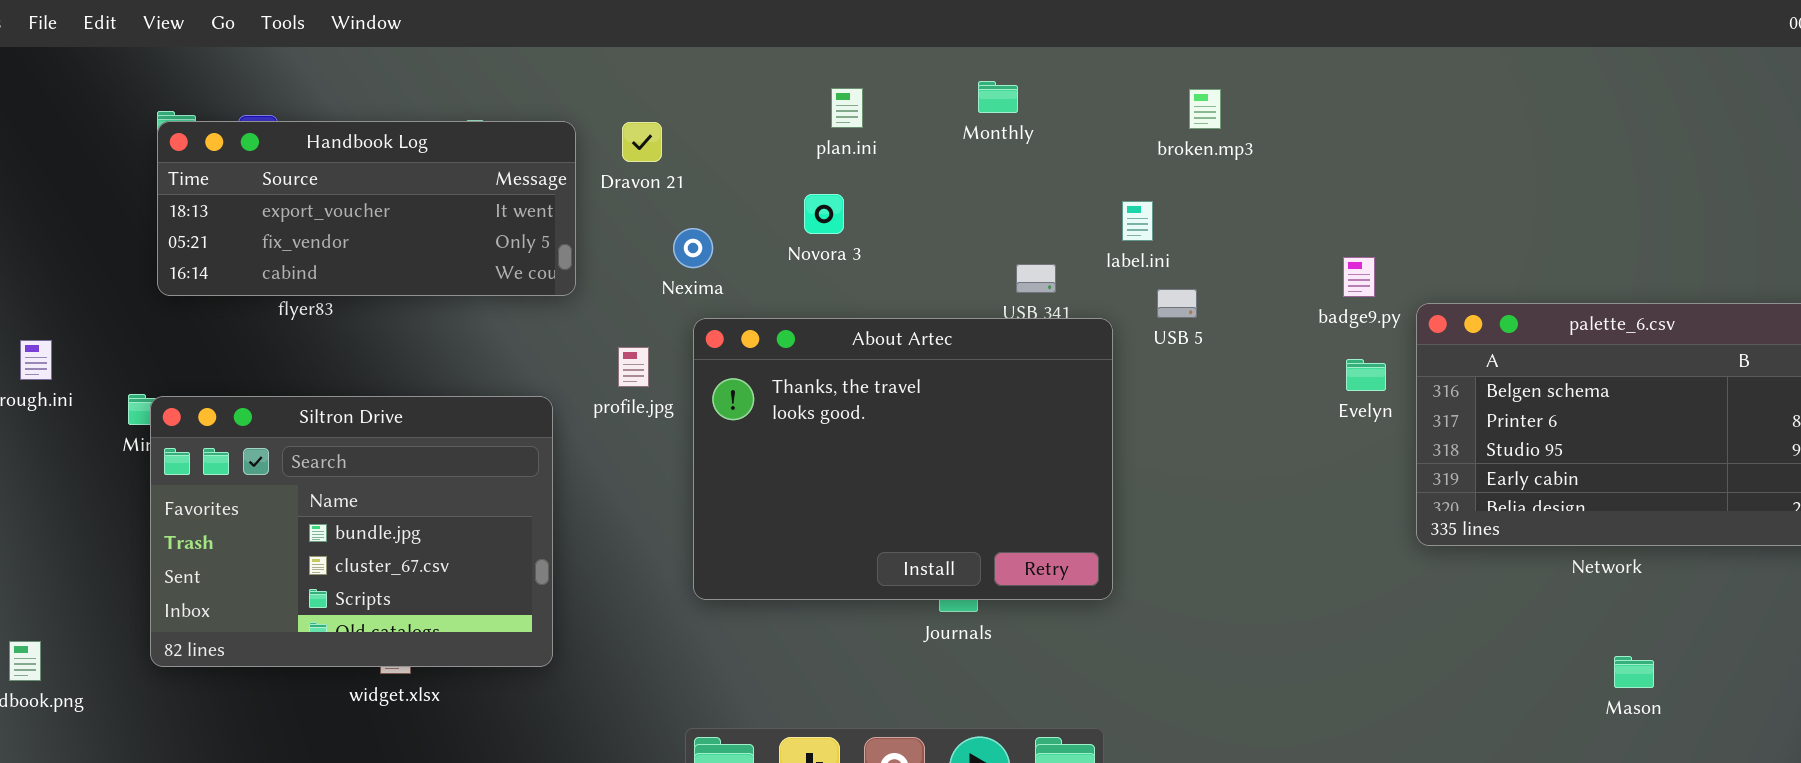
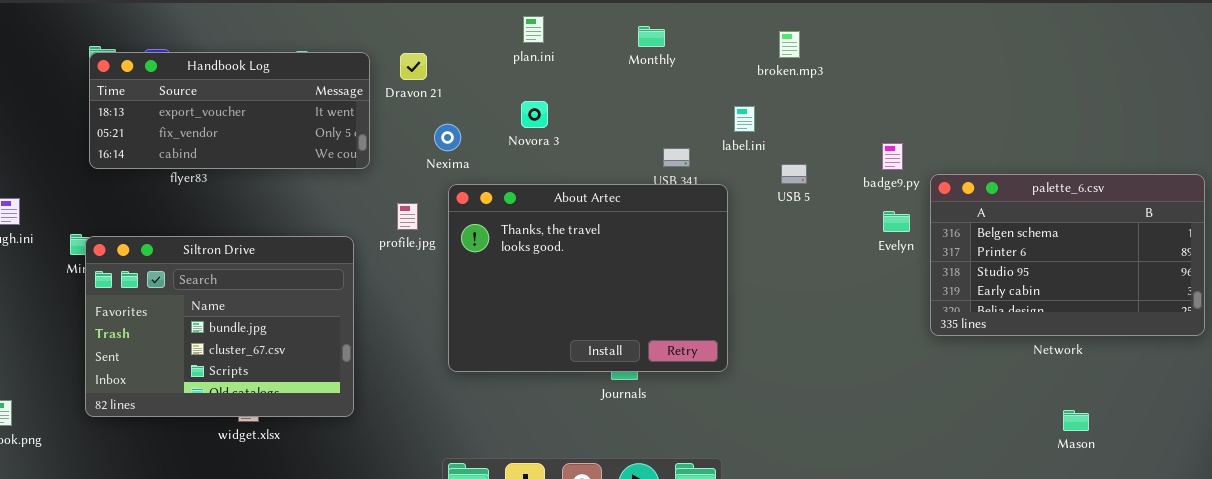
plan.ini: [831,88,863,128] -> [523,16,544,43], moved
USB 5: [1157,289,1197,318] -> [781,164,807,184], moved

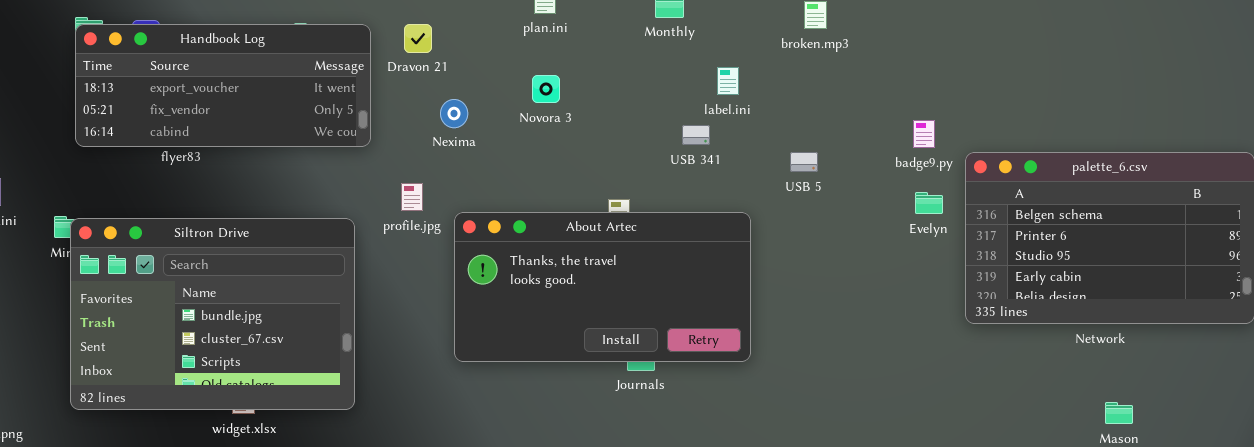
label.ini: [734,106,755,132] -> [717,67,739,95], moved
USB 5: [781,164,807,184] -> [790,152,818,172], moved
About Artec: [448,184,728,372] -> [454,212,751,362], resized

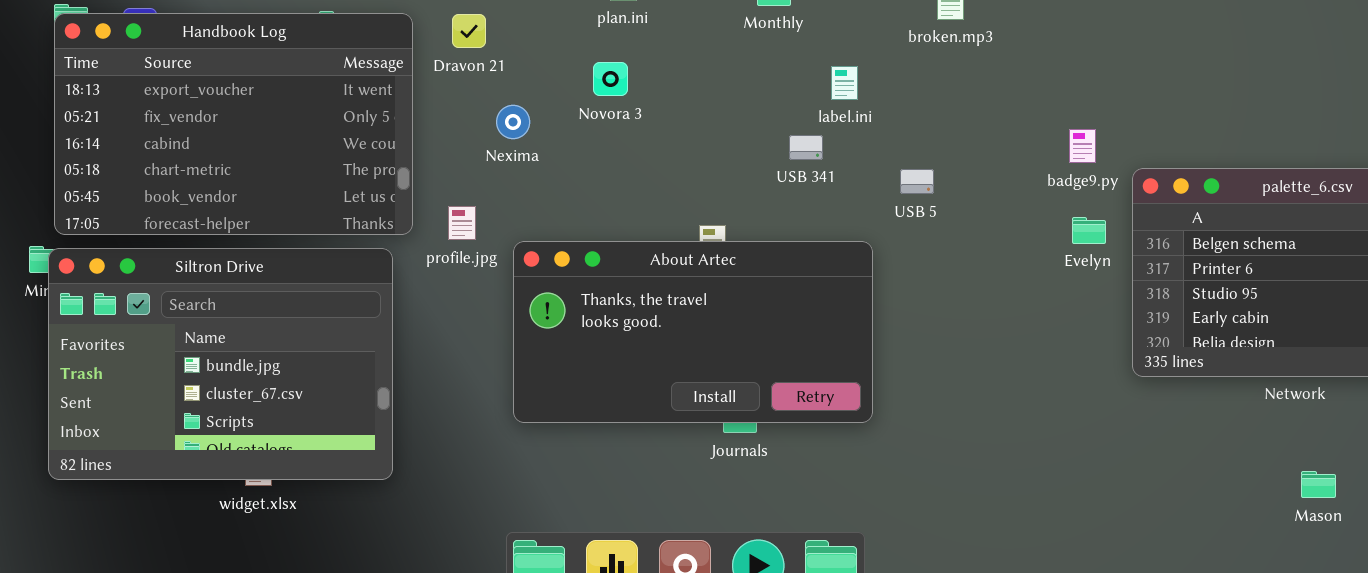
Handbook Log: [75,24,371,147] -> [54,13,413,235], resized
Novora 3: [532,75,560,103] -> [593,62,628,96], moved
USB 5: [790,152,818,172] -> [900,169,934,194], moved

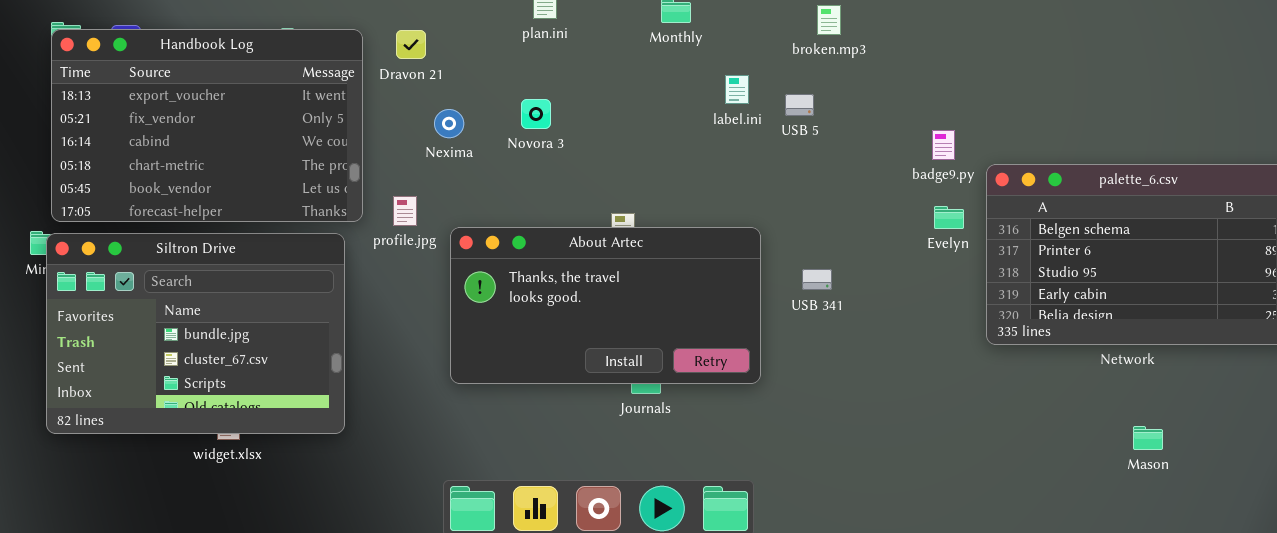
Novora 3: [593,62,628,96] -> [521,99,551,129], moved
USB 341: [789,135,823,160] -> [802,269,832,290], moved
USB 5: [900,169,934,194] -> [785,94,814,116], moved

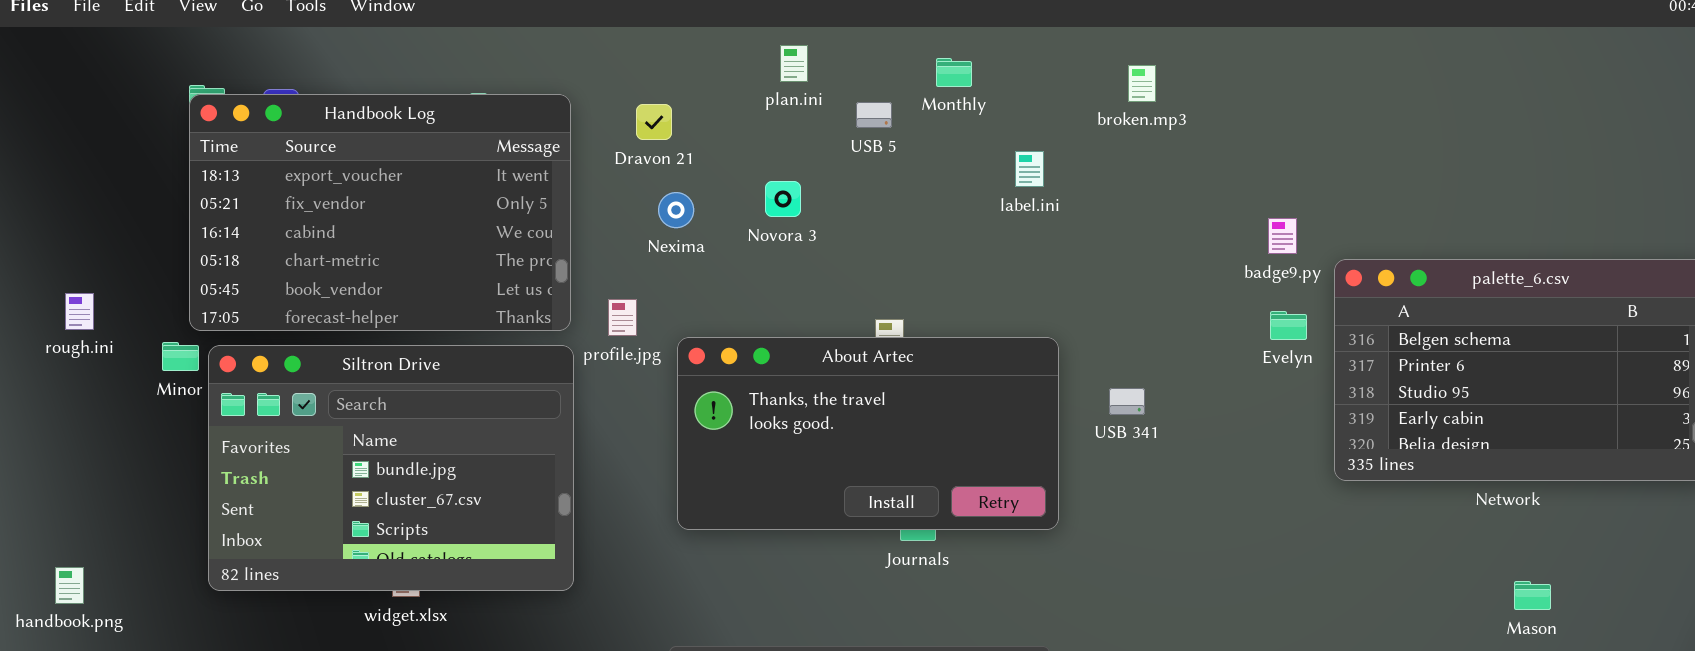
Dravon 21: [396,30,426,59] -> [636,104,672,140], moved
USB 5: [785,94,814,116] -> [856,102,892,128], moved
Siltron Drive: [46,233,345,434] -> [208,345,574,591], moved

